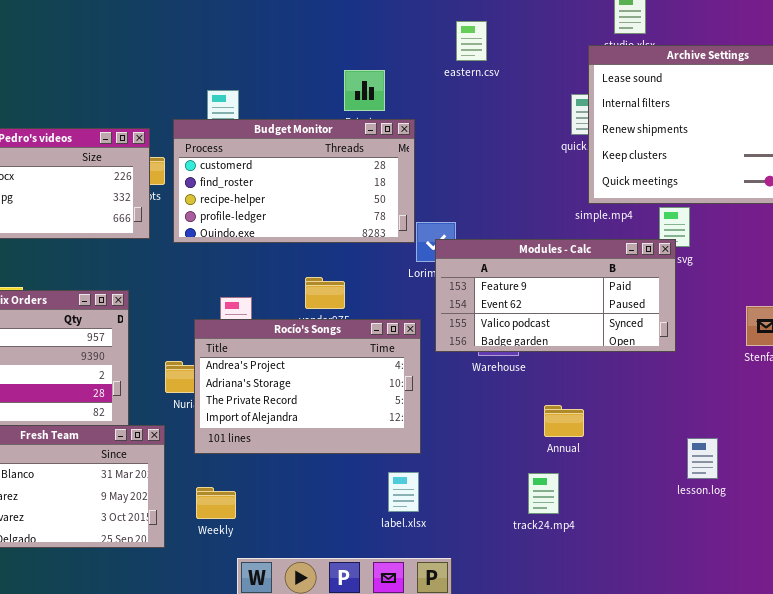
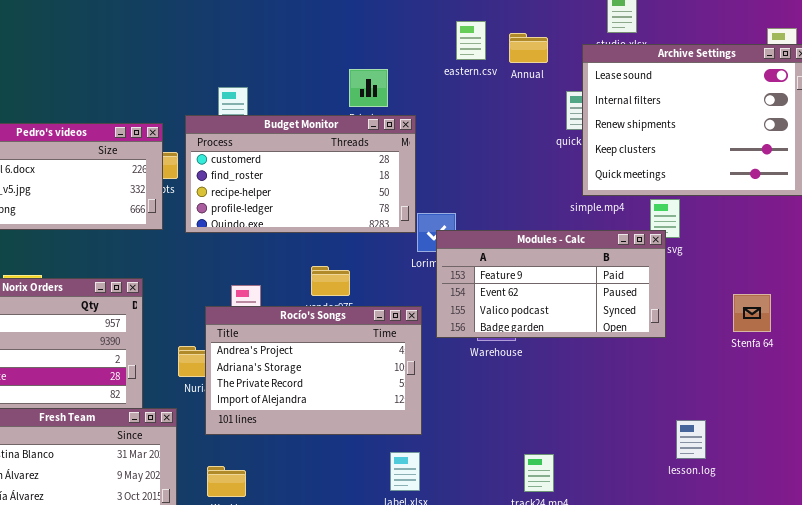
Annual: [544,405,584,437] -> [509,33,548,63], moved

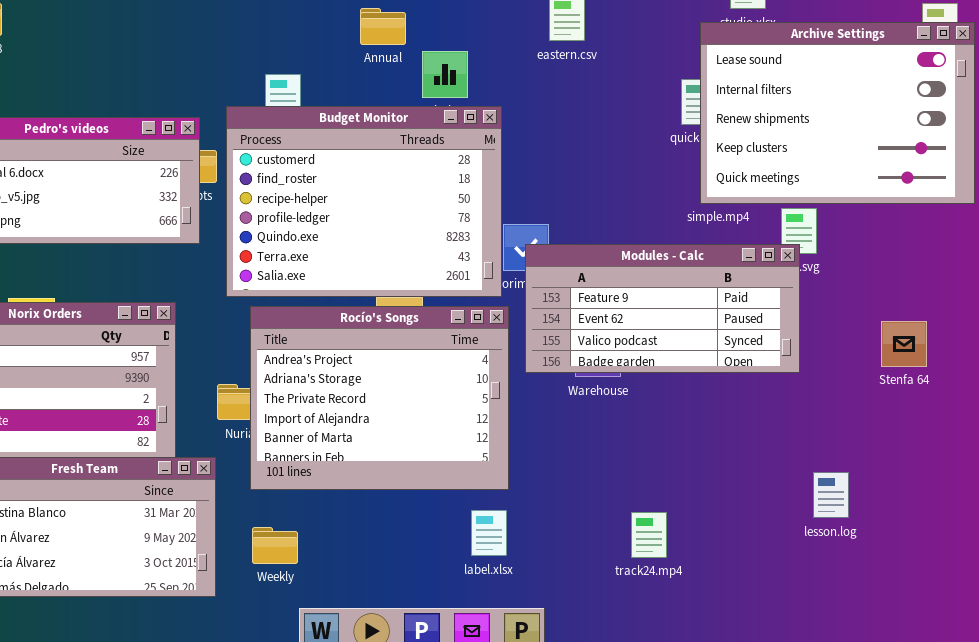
Annual: [509,33,548,63] -> [360,8,406,45], moved
Budget Monitor: [185,115,416,233] -> [226,106,502,297], resized
Rocío's Songs: [205,306,422,435] -> [250,306,509,490], resized

